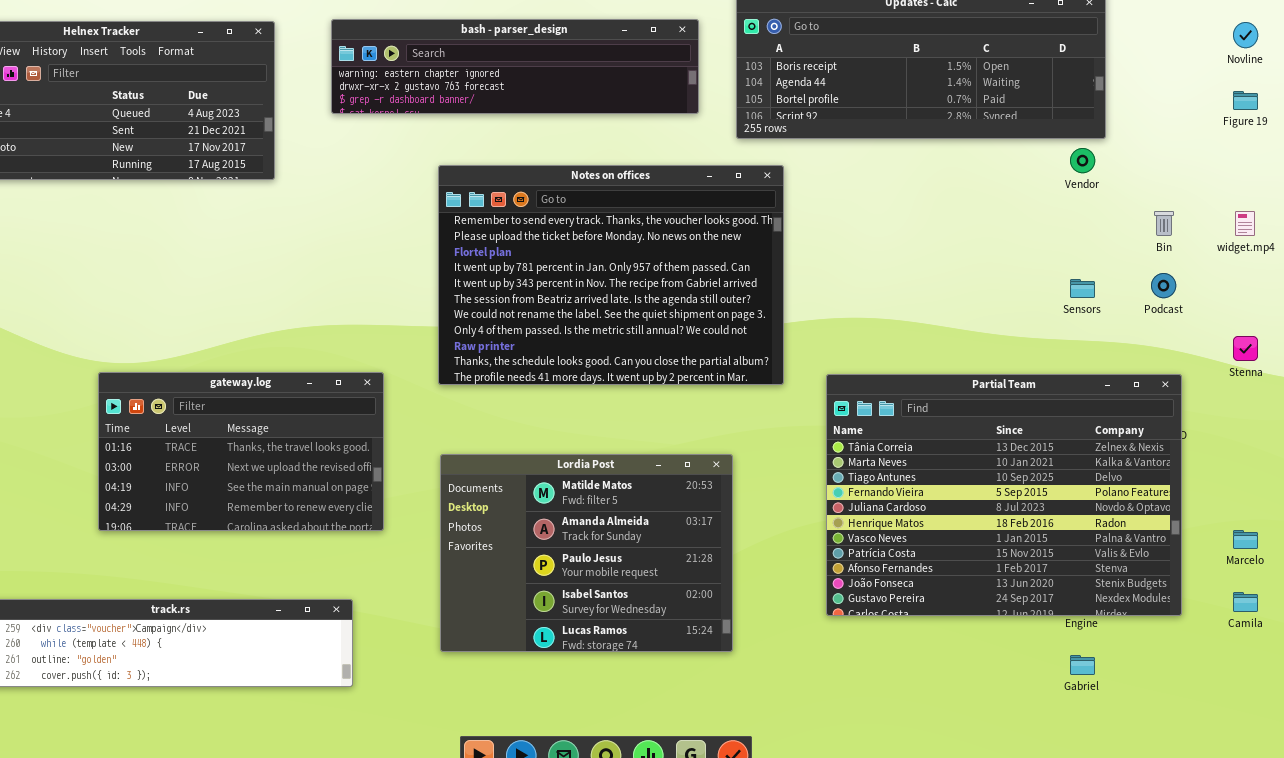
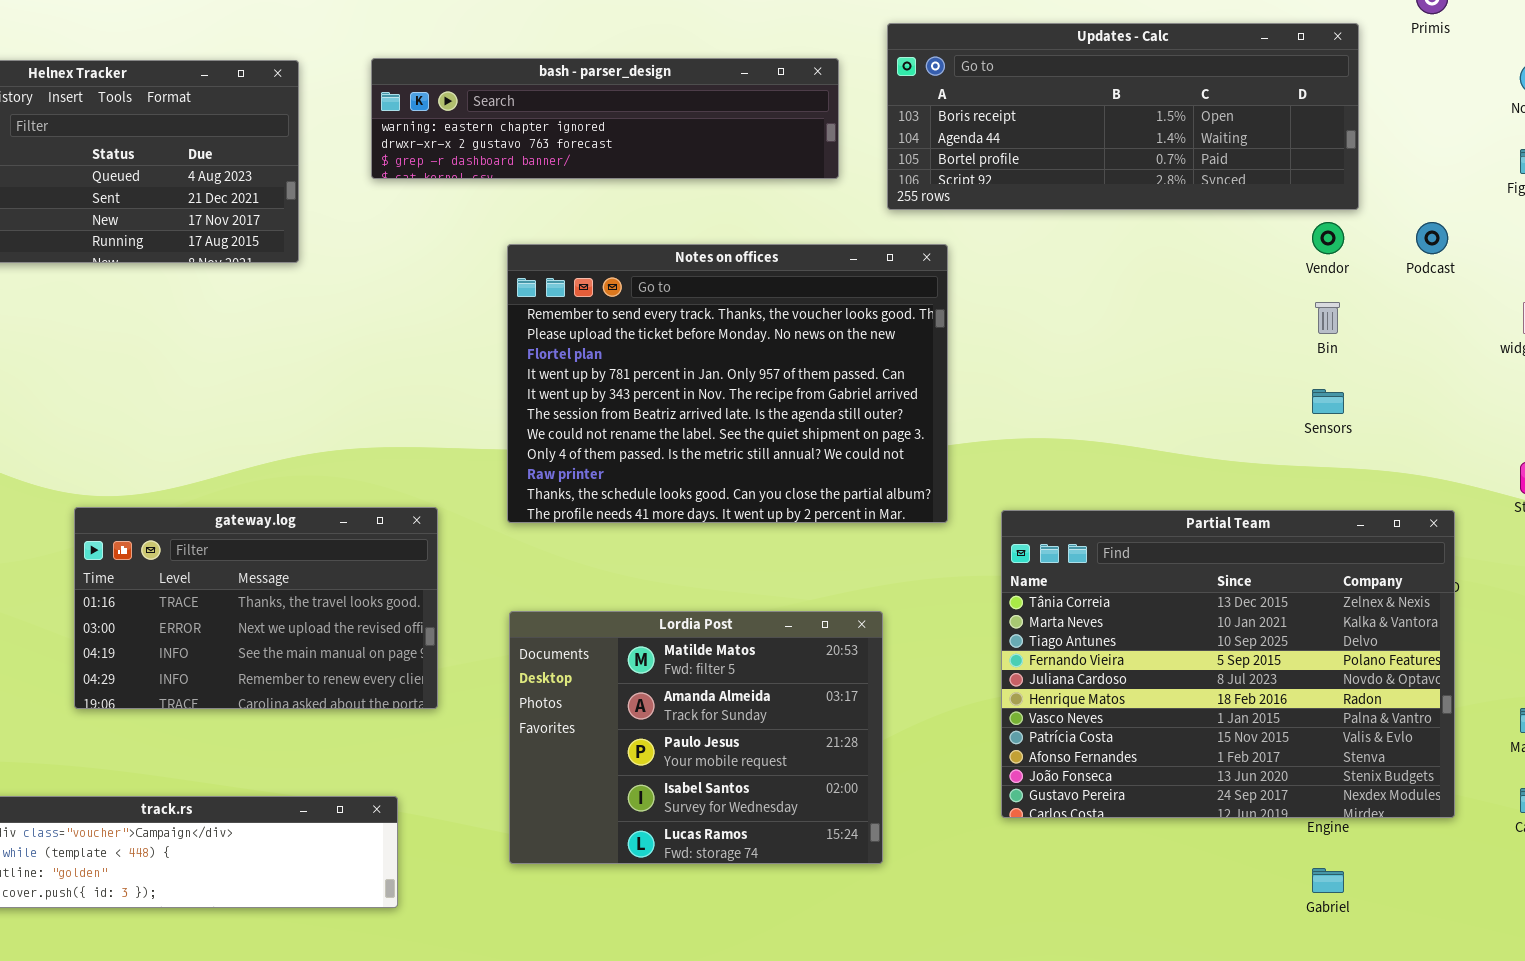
Bin: [1154,211,1174,236] -> [1315,302,1340,334], moved
Podcast: [1151,273,1176,298] -> [1416,222,1448,254], moved

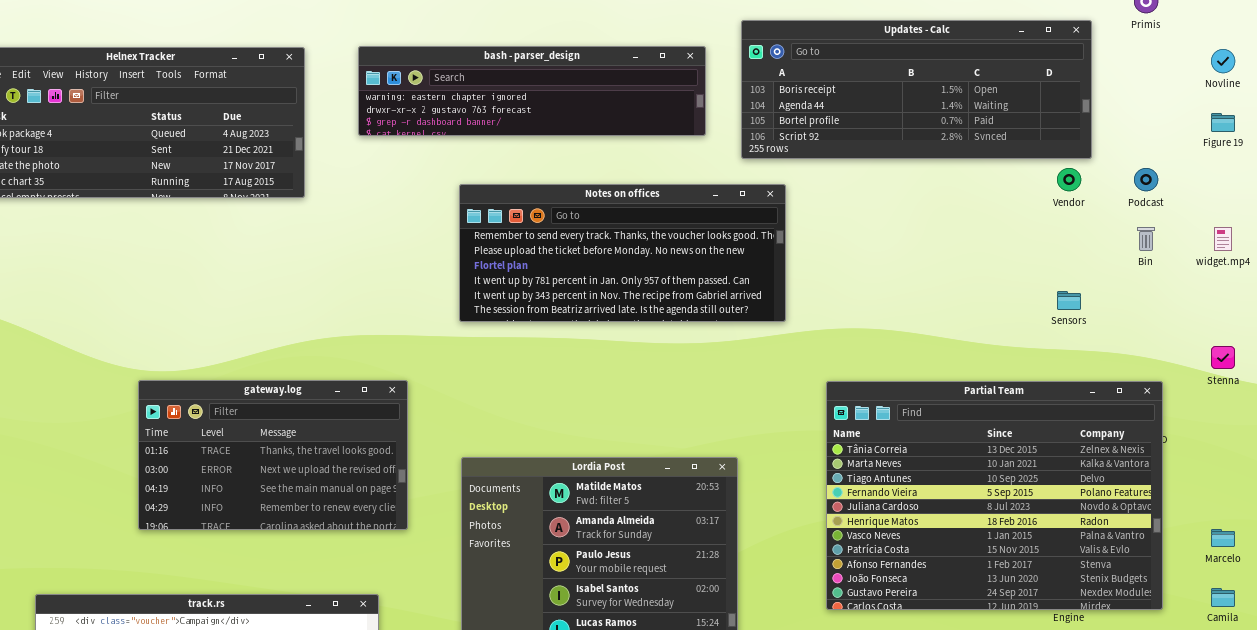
Notes on offices: [507,244,948,523] -> [459,184,786,322], resized
Bin: [1315,302,1340,334] -> [1137,227,1155,251], moved

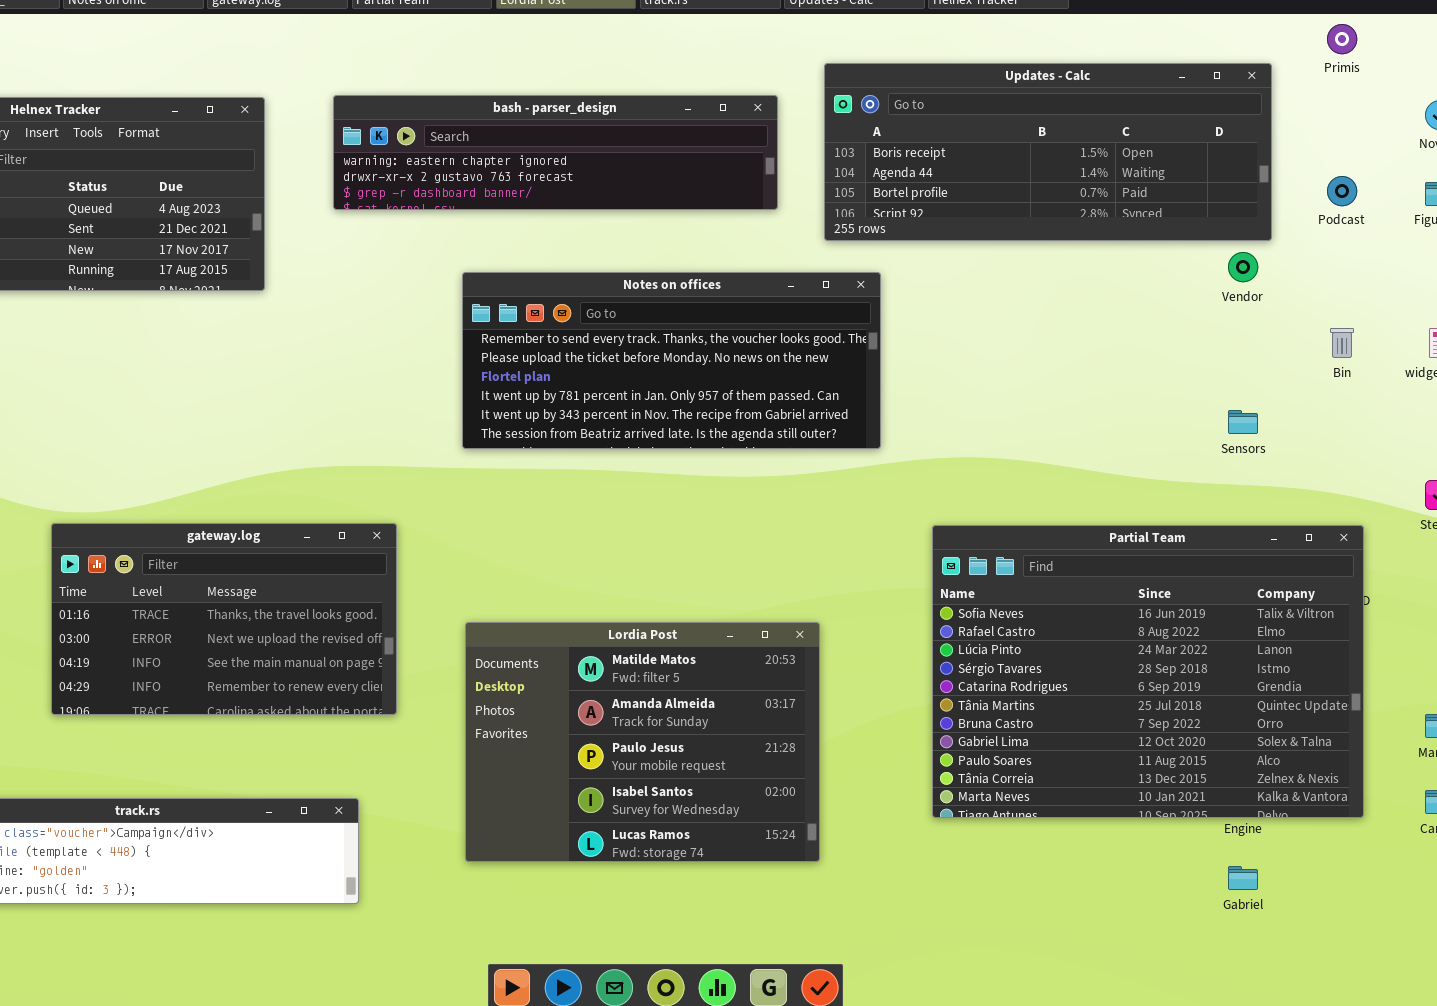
Podcast: [1134,168,1158,191] -> [1327,176,1357,206], moved
Partial Team: [826,381,1163,610] -> [932,525,1364,818], scrolled up 9 rows

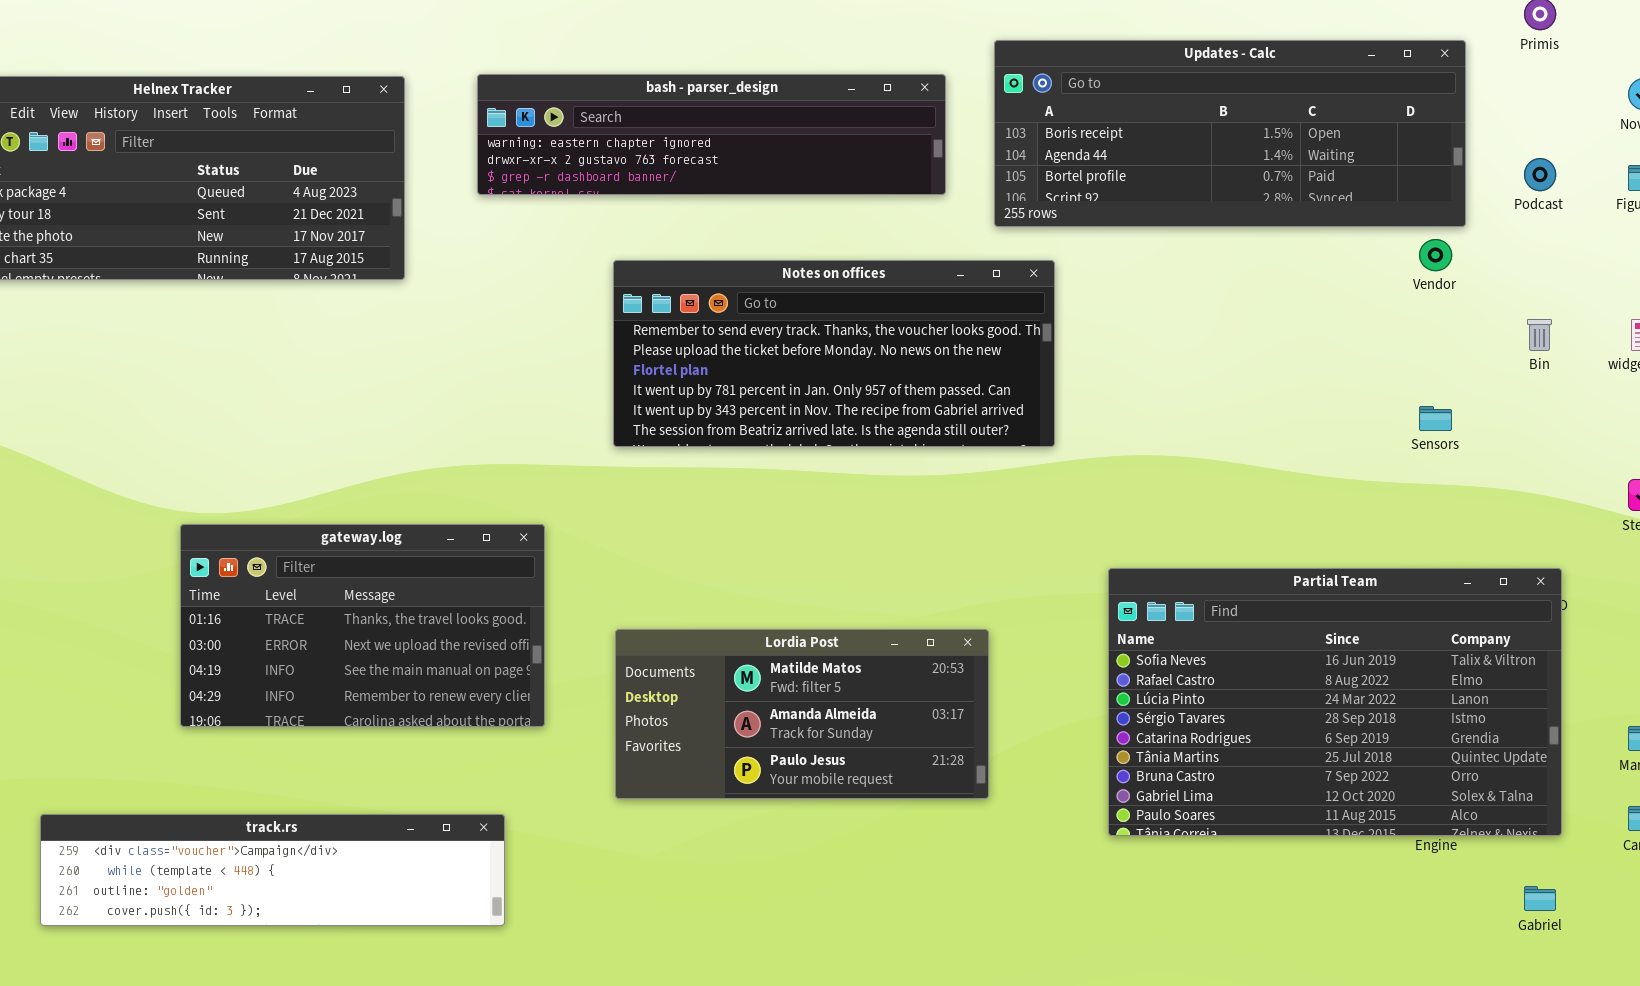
Partial Team: [932,525,1364,818] -> [1108,568,1562,836], resized
Lordia Post: [465,622,820,862] -> [615,629,989,799], resized
Gabriel: [1228,866,1258,890] -> [1524,886,1556,911], moved

